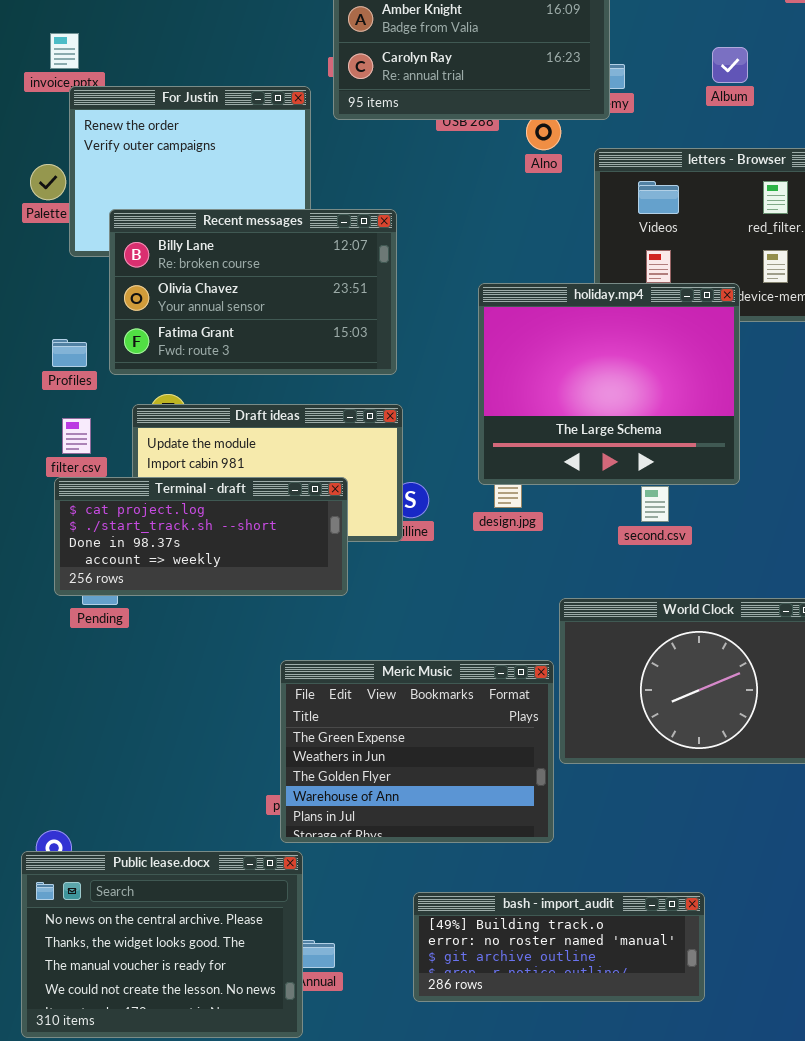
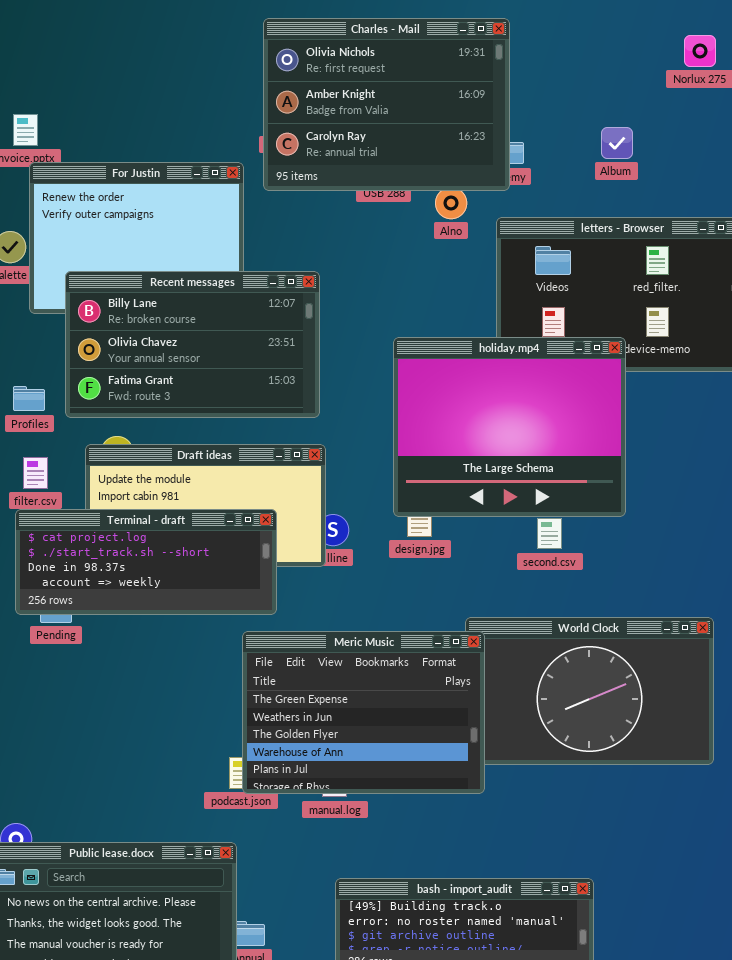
Meric Music: [280,660,554,843] -> [242,631,485,794], moved

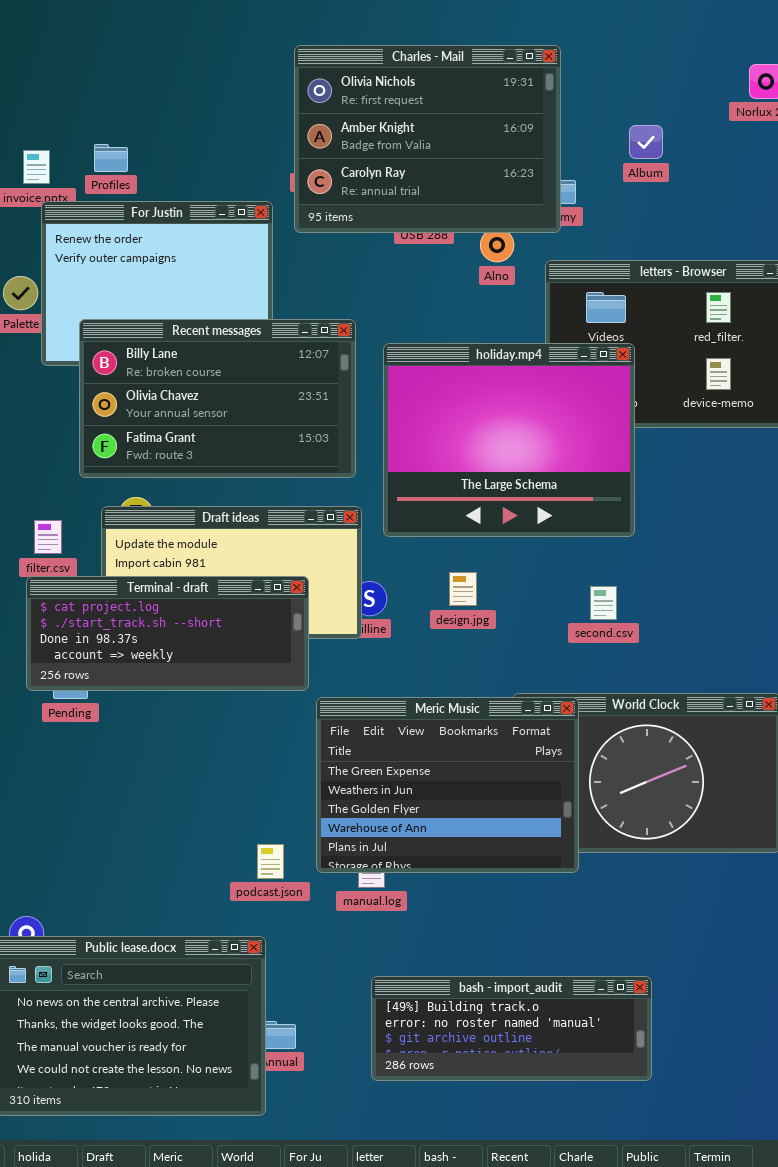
Album: [601,127,633,159] -> [629,125,663,159], moved
holiday.mp4: [393,337,626,517] -> [383,343,635,537], moved
Profiles: [13,386,45,411] -> [94,144,128,172], moved
Meric Music: [242,631,485,794] -> [316,697,579,873], moved

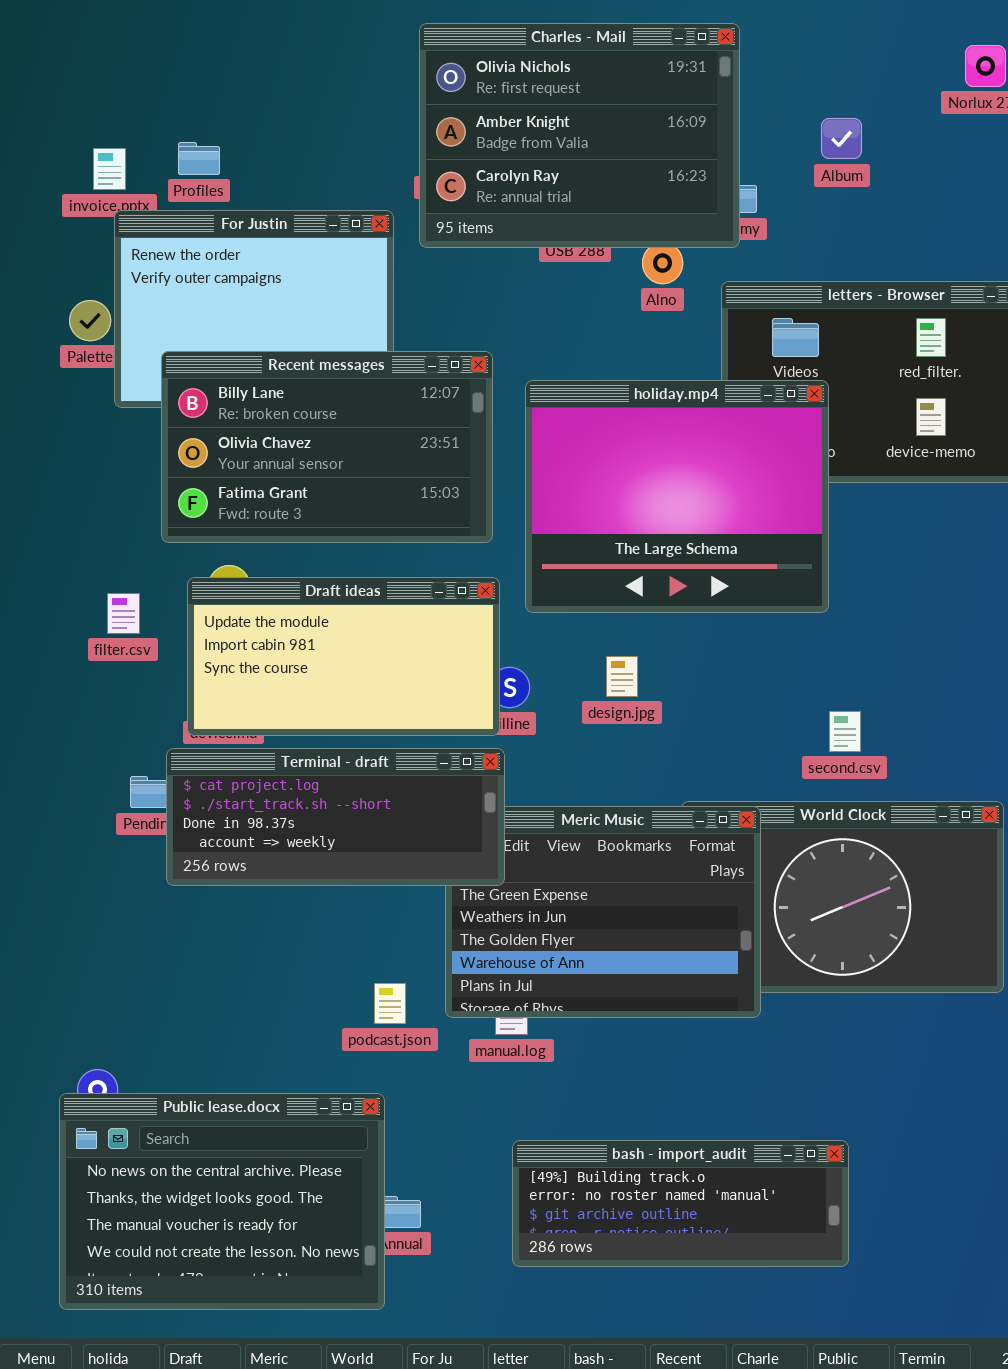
Terminal - draft: [26,576,309,691] -> [166,748,505,886], moved
second.csv: [590,586,617,620] -> [829,711,861,752], moved

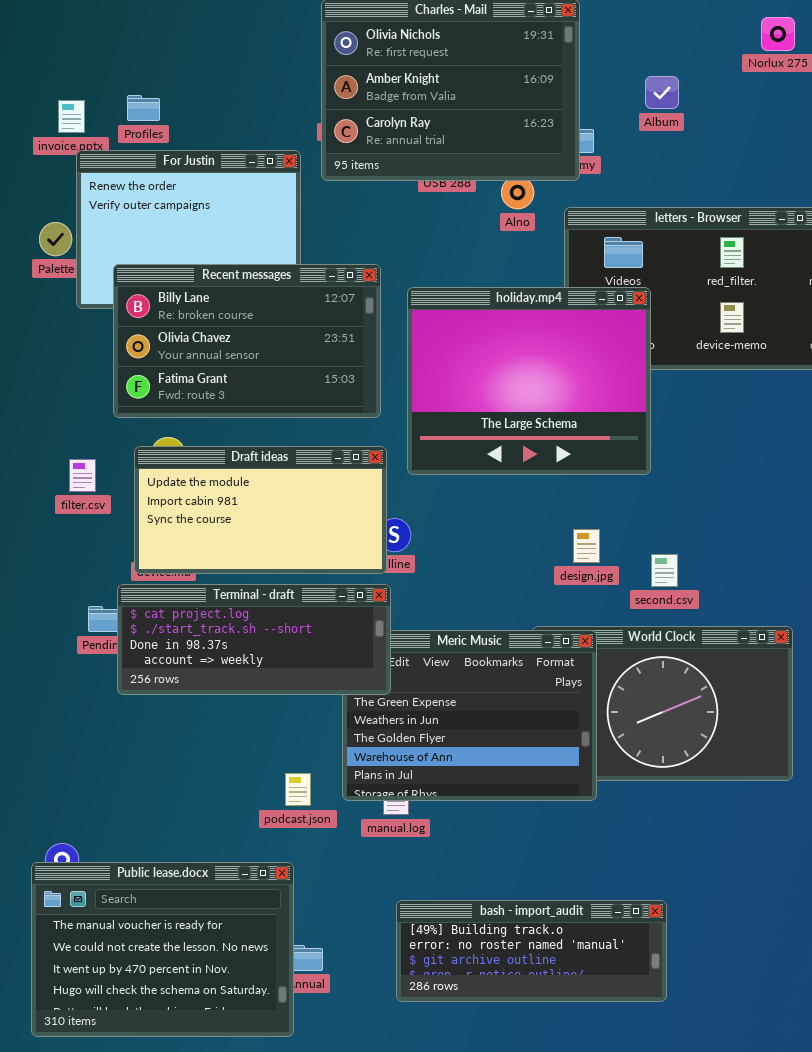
design.jpg: [606,656,638,697] -> [573,529,600,563], moved
Public lease.docx: [59,1093,385,1310] -> [31,862,294,1037], scrolled down 2 rows

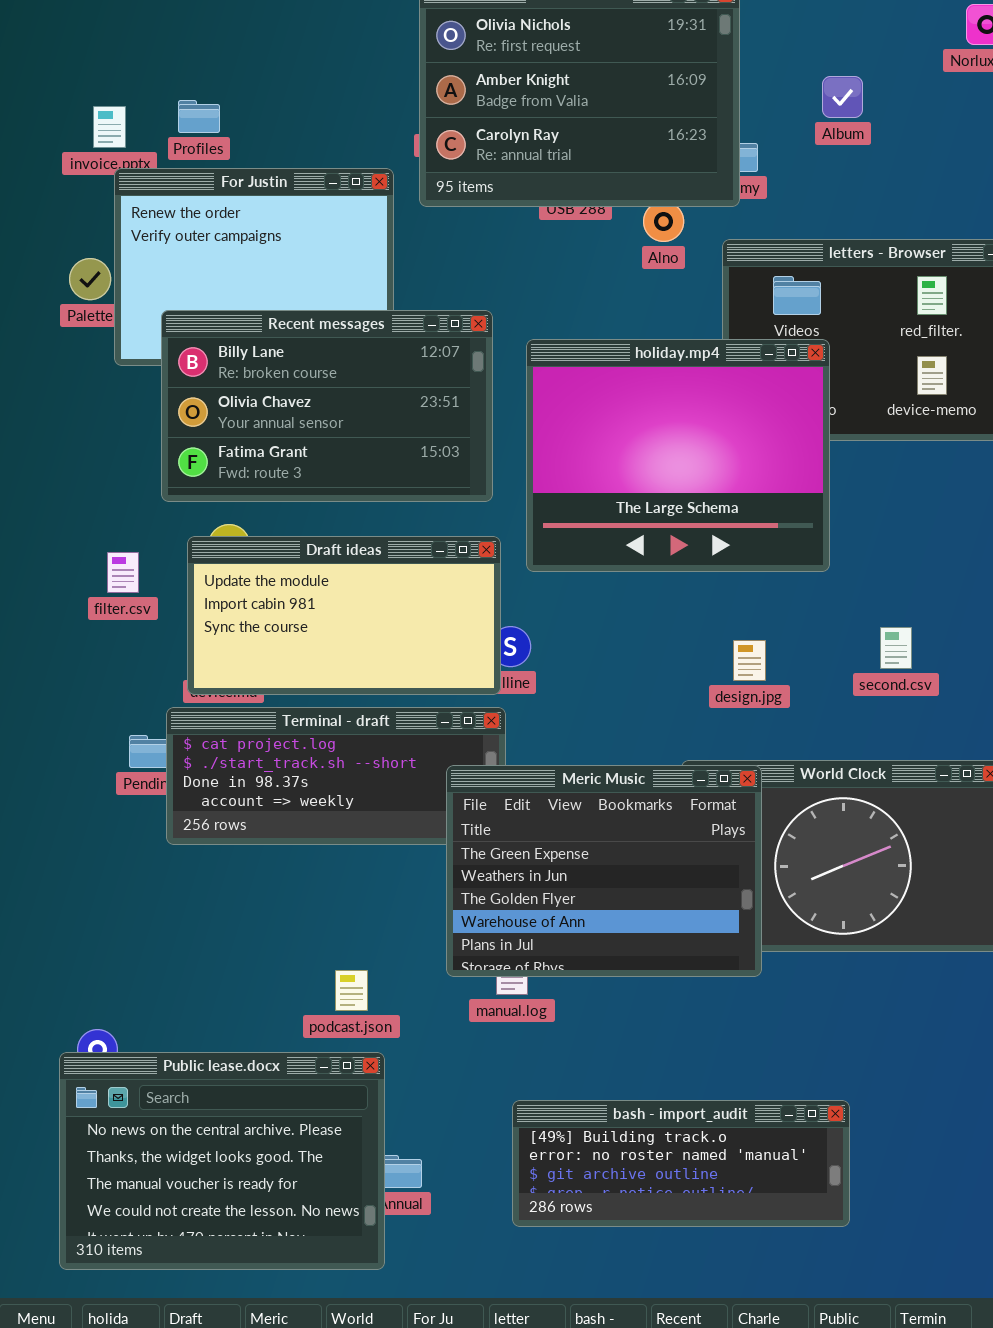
second.csv: [651,554,678,587] -> [880,627,912,669], moved
Meric Music: [342,630,597,801] -> [446,765,762,977], raised
podcast.json: [285,773,311,806] -> [335,970,368,1011], moved
Public lease.docx: [31,862,294,1037] -> [59,1052,385,1270], scrolled up 2 rows

